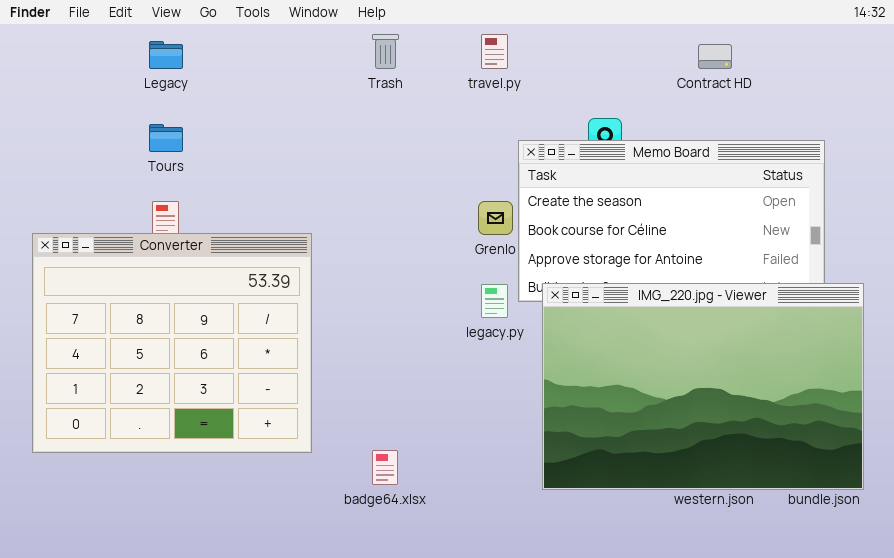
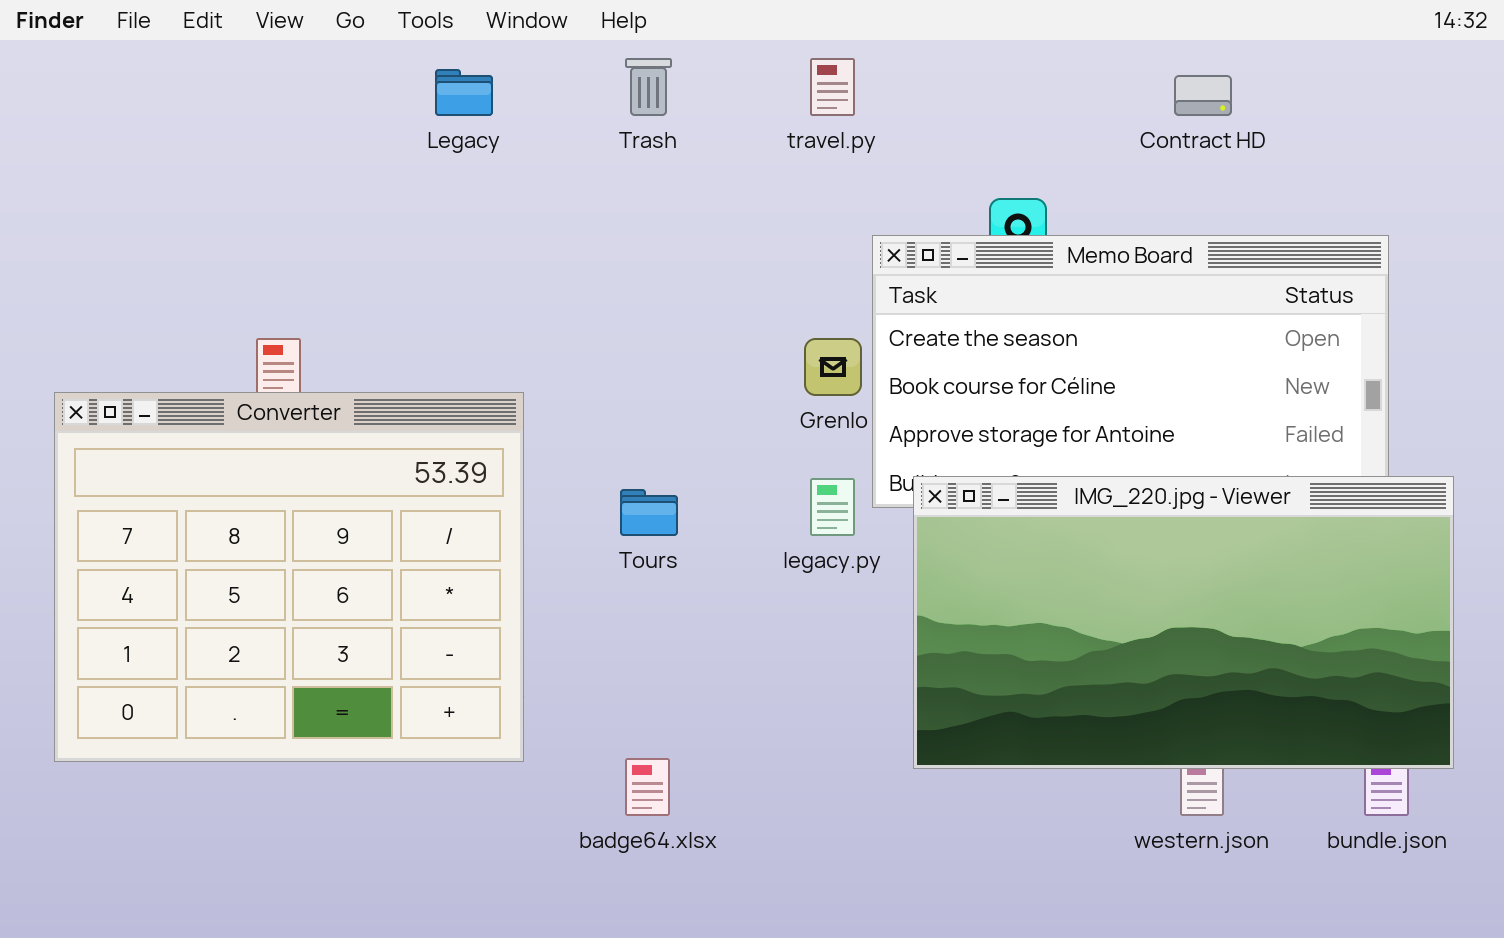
Legacy: [149,41,183,69] -> [435,69,493,116], moved
Tours: [149,124,183,152] -> [620,489,678,536], moved
IMG_220.jpg - Viewer: [542,283,864,490] -> [913,476,1454,769], resized

